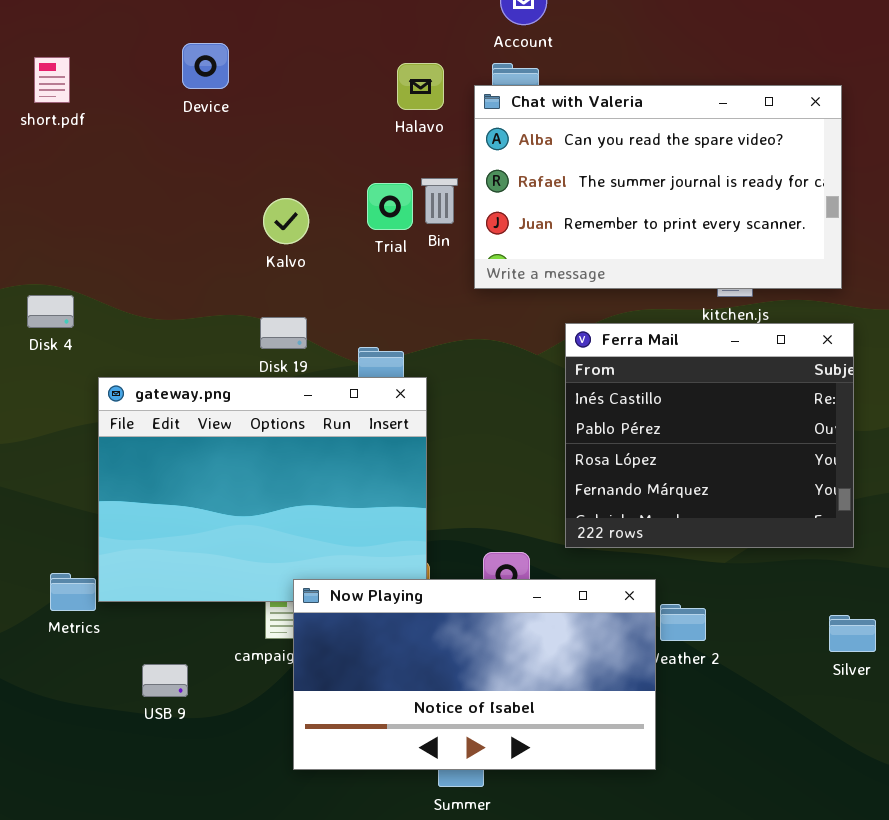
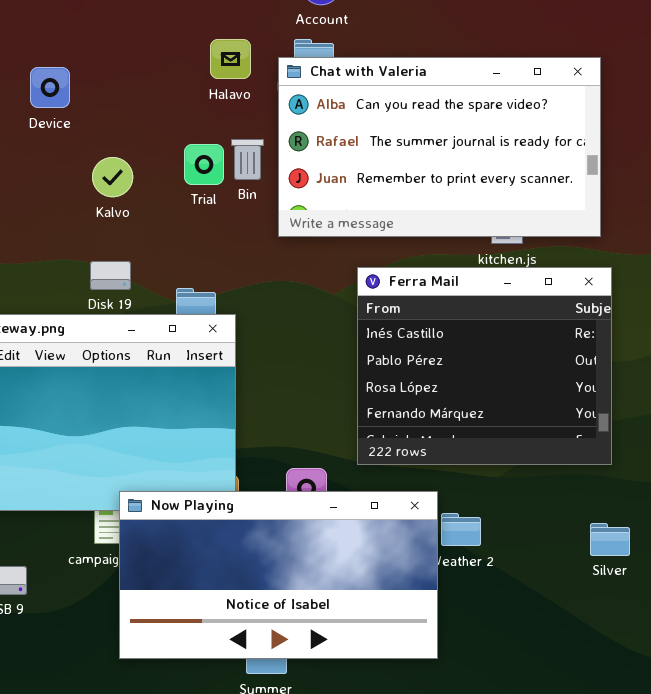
Device: [182,43,229,89] -> [30,67,70,108], moved

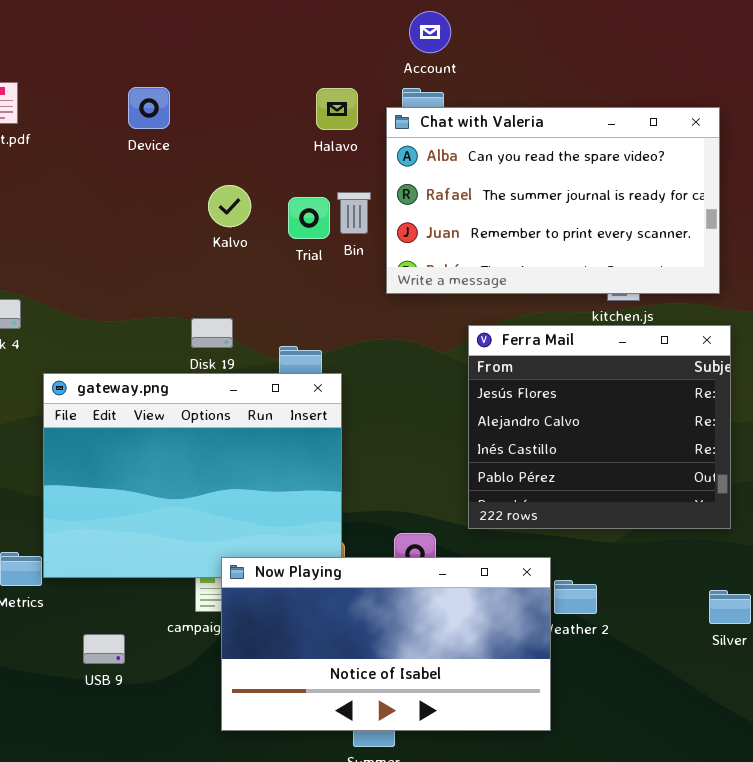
Device: [30,67,70,108] -> [128,87,170,129], moved
Kalvo: [92,157,133,197] -> [208,185,251,227], moved
Ferra Mail: [357,267,612,465] -> [468,325,731,529], scrolled up 2 rows

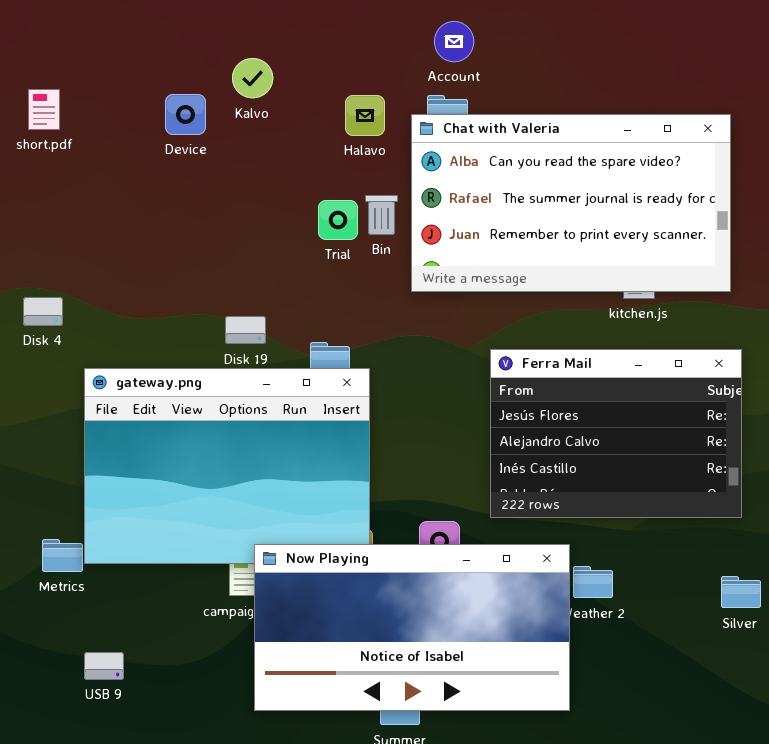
Kalvo: [208,185,251,227] -> [232,58,273,98], moved
Ferra Mail: [468,325,731,529] -> [490,349,742,518], resized
USB 9: [83,634,125,664] -> [84,652,124,680], moved

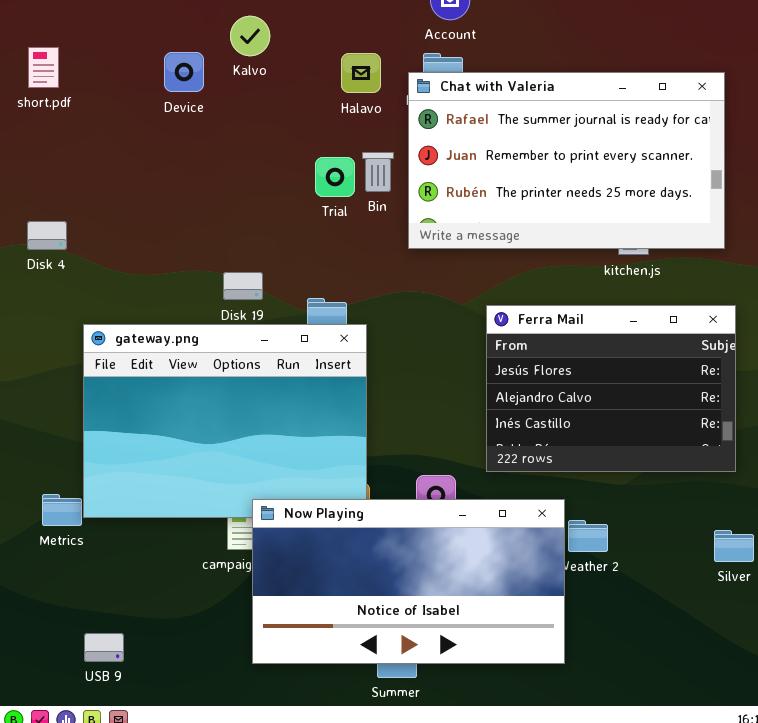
Chat with Valeria: [411,114,731,292] -> [408,72,725,249], scrolled down 1 row
Disk 4: [23,297,63,326] -> [27,221,67,250], moved
USB 9: [84,652,124,680] -> [84,633,124,662], moved

